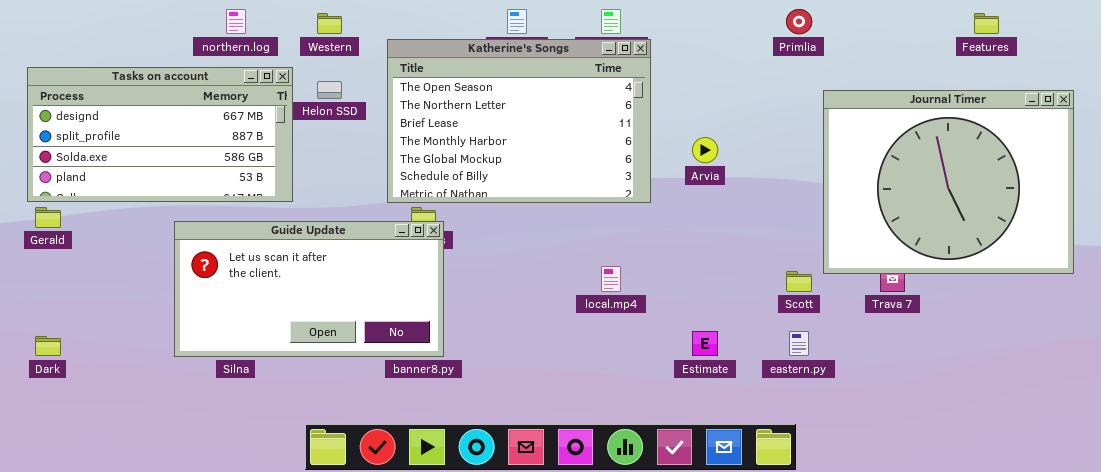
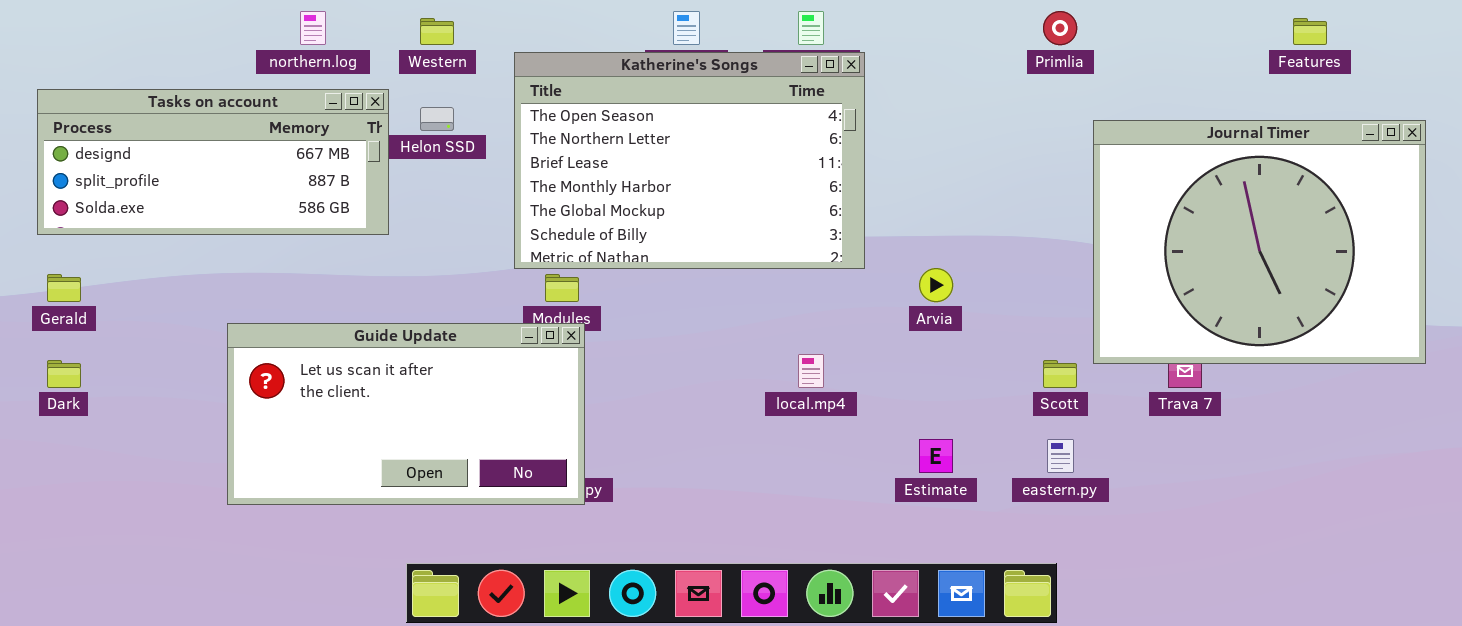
Tasks on account: [27,67,293,202] -> [37,89,389,235], resized
Arvia: [692,137,718,163] -> [919,268,953,302], moved
Guide Update: [174,221,444,357] -> [227,323,585,505], moved
Dark: [35,336,61,356] -> [47,360,81,388], moved

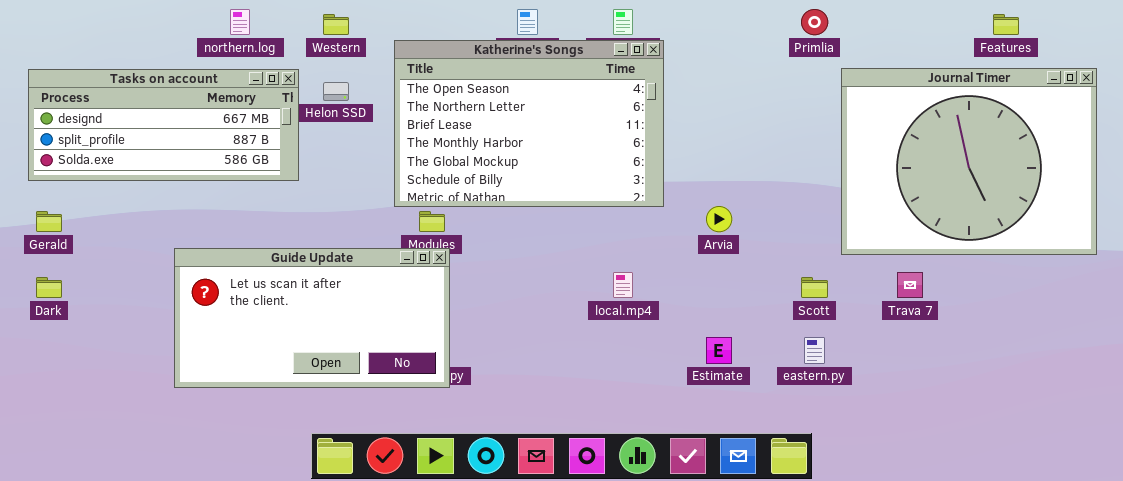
Journal Timer: [1093,120,1426,364] -> [841,68,1097,255], moved

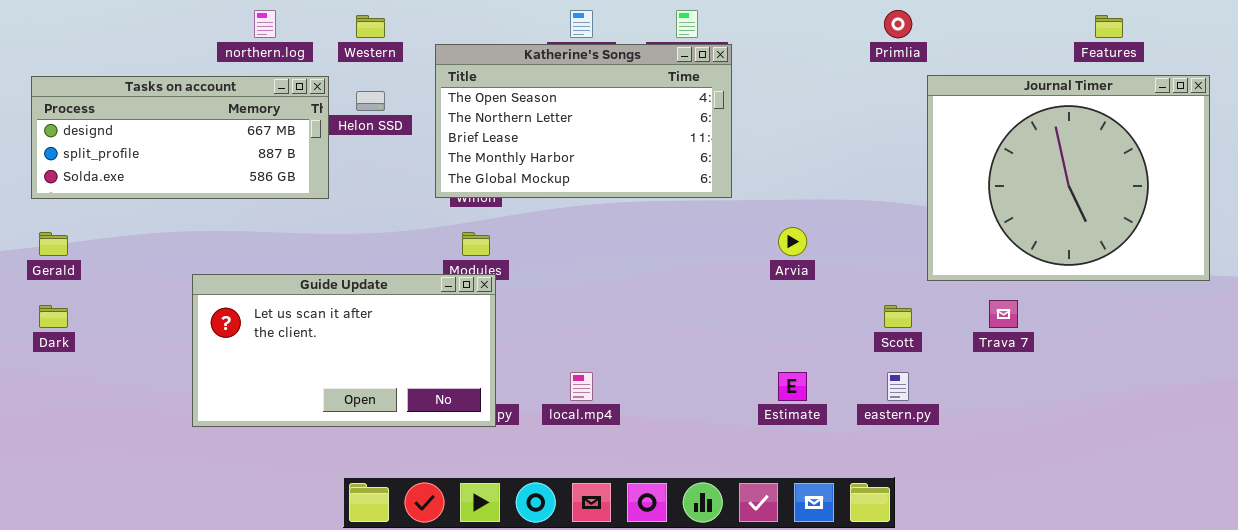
Katherine's Songs: [394,40,664,207] -> [435,44,732,198], resized
local.mp4: [613,272,633,298] -> [570,372,593,401], moved

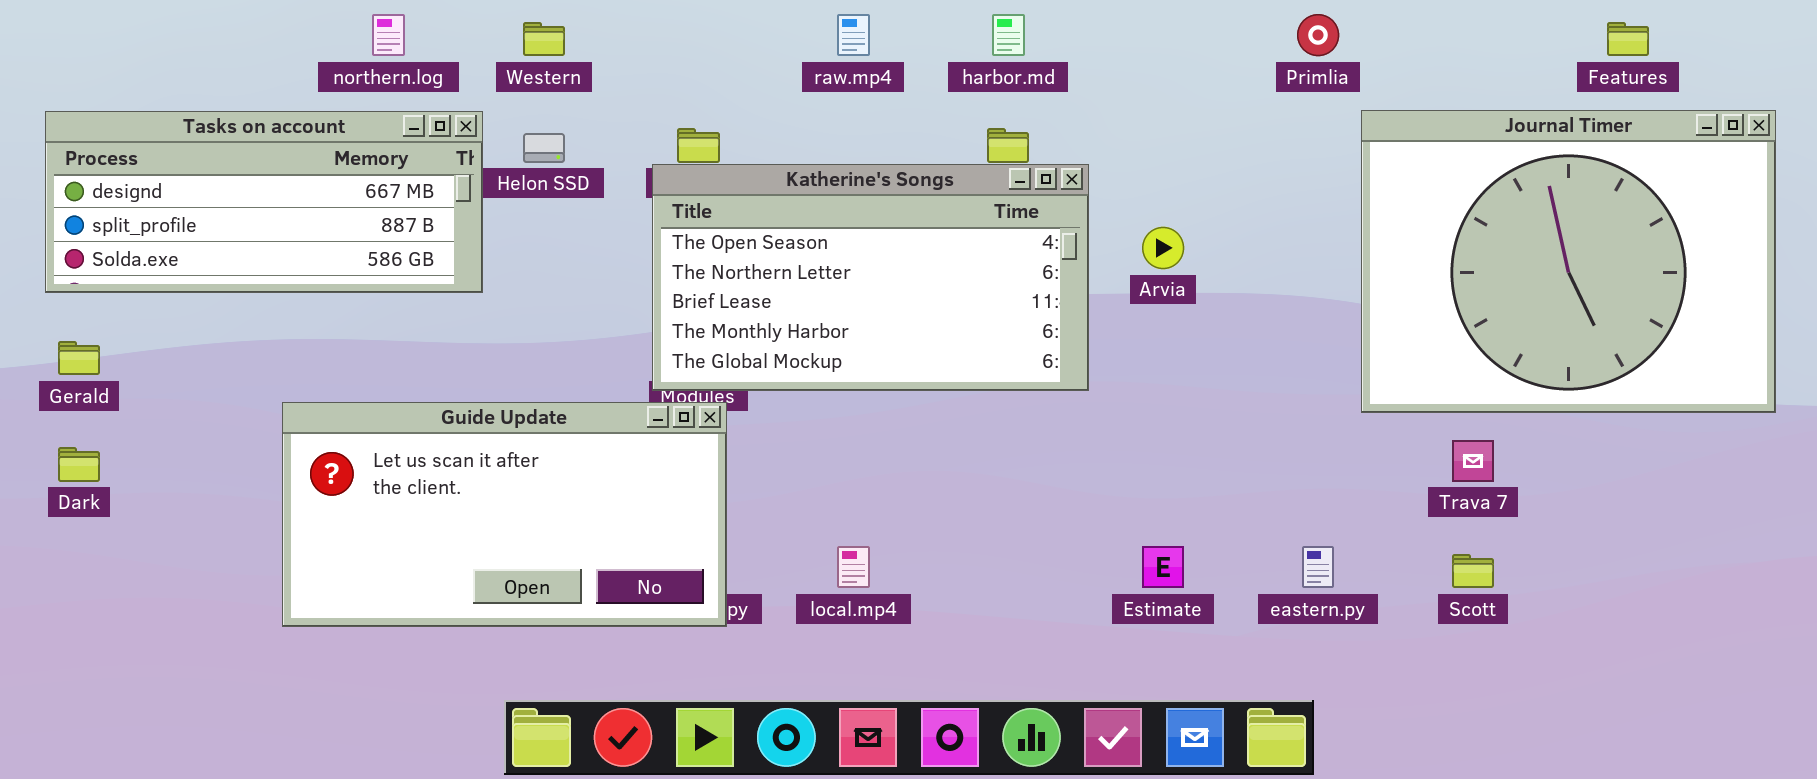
Katherine's Songs: [435,44,732,198] -> [652,164,1089,391], moved
Arvia: [778,227,807,256] -> [1142,227,1184,269], moved
Scott: [884,305,912,328] -> [1452,554,1494,588], moved

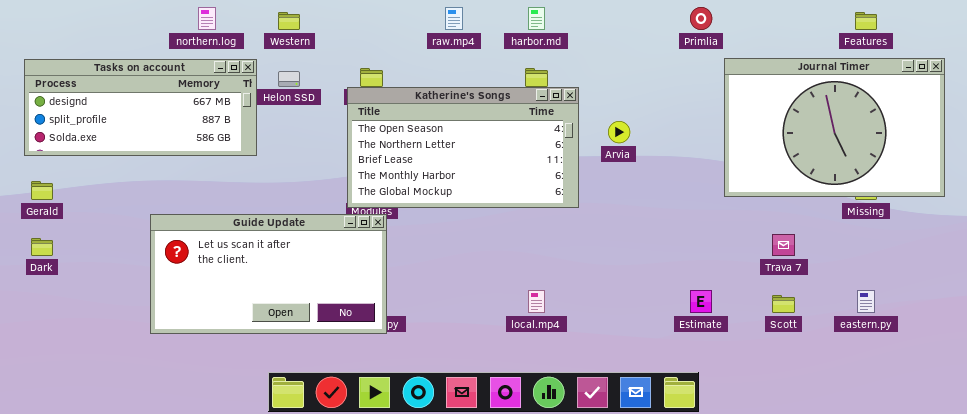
Journal Timer: [1361,110,1776,413] -> [724,58,945,197], resized
local.mp4: [837,546,870,588] -> [528,290,545,313], moved
Estimate: [1142,546,1184,588] -> [690,290,712,313], moved
eastern.py: [1302,546,1334,588] -> [857,290,875,313], moved

